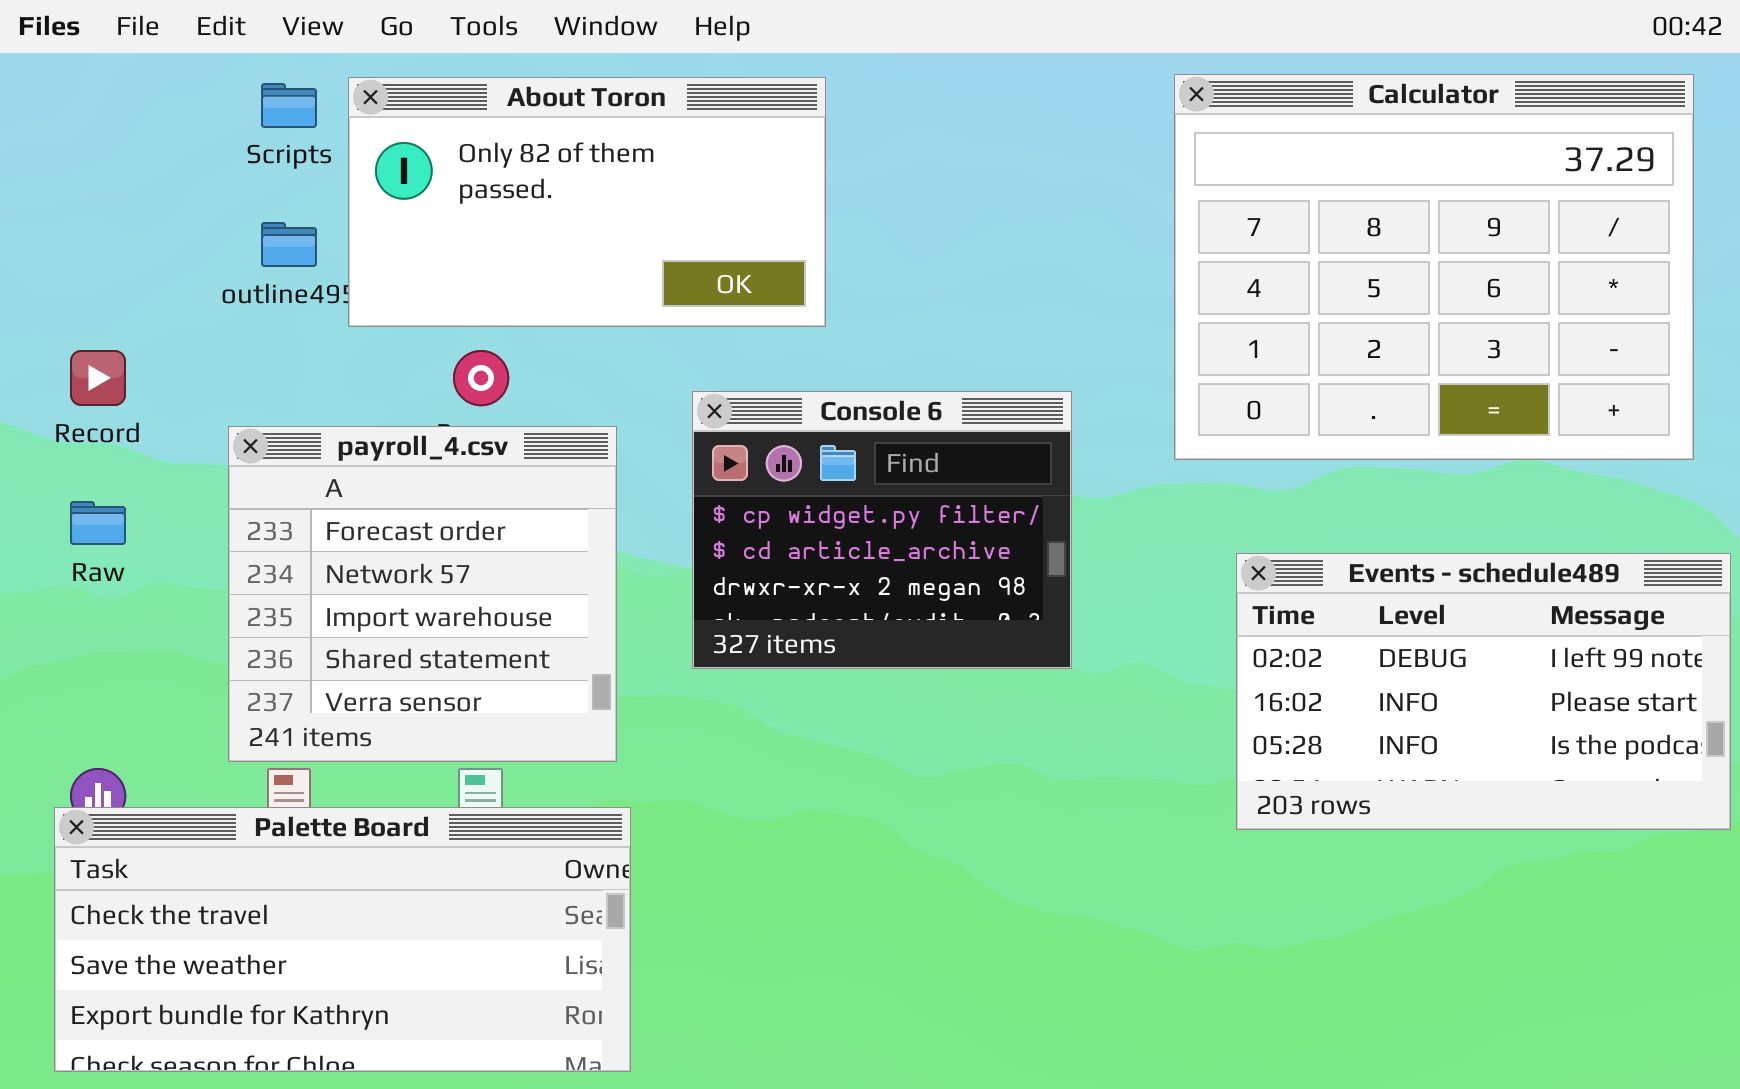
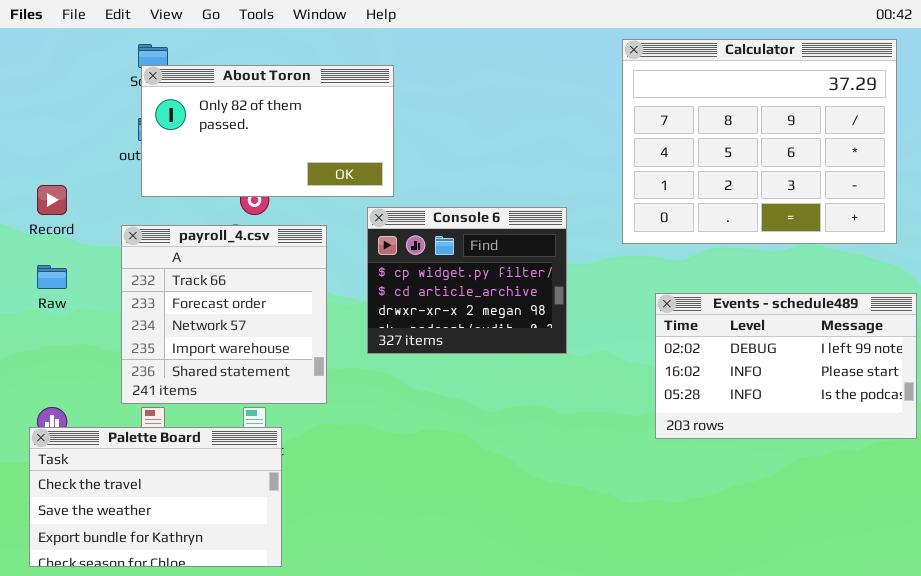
About Toron: [348,77,826,327] -> [141,65,394,197], moved
payroll_4.csv: [228,426,617,762] -> [121,225,327,404], scrolled up 1 row
Palette Board: [54,807,631,1072] -> [29,427,282,567], resized

